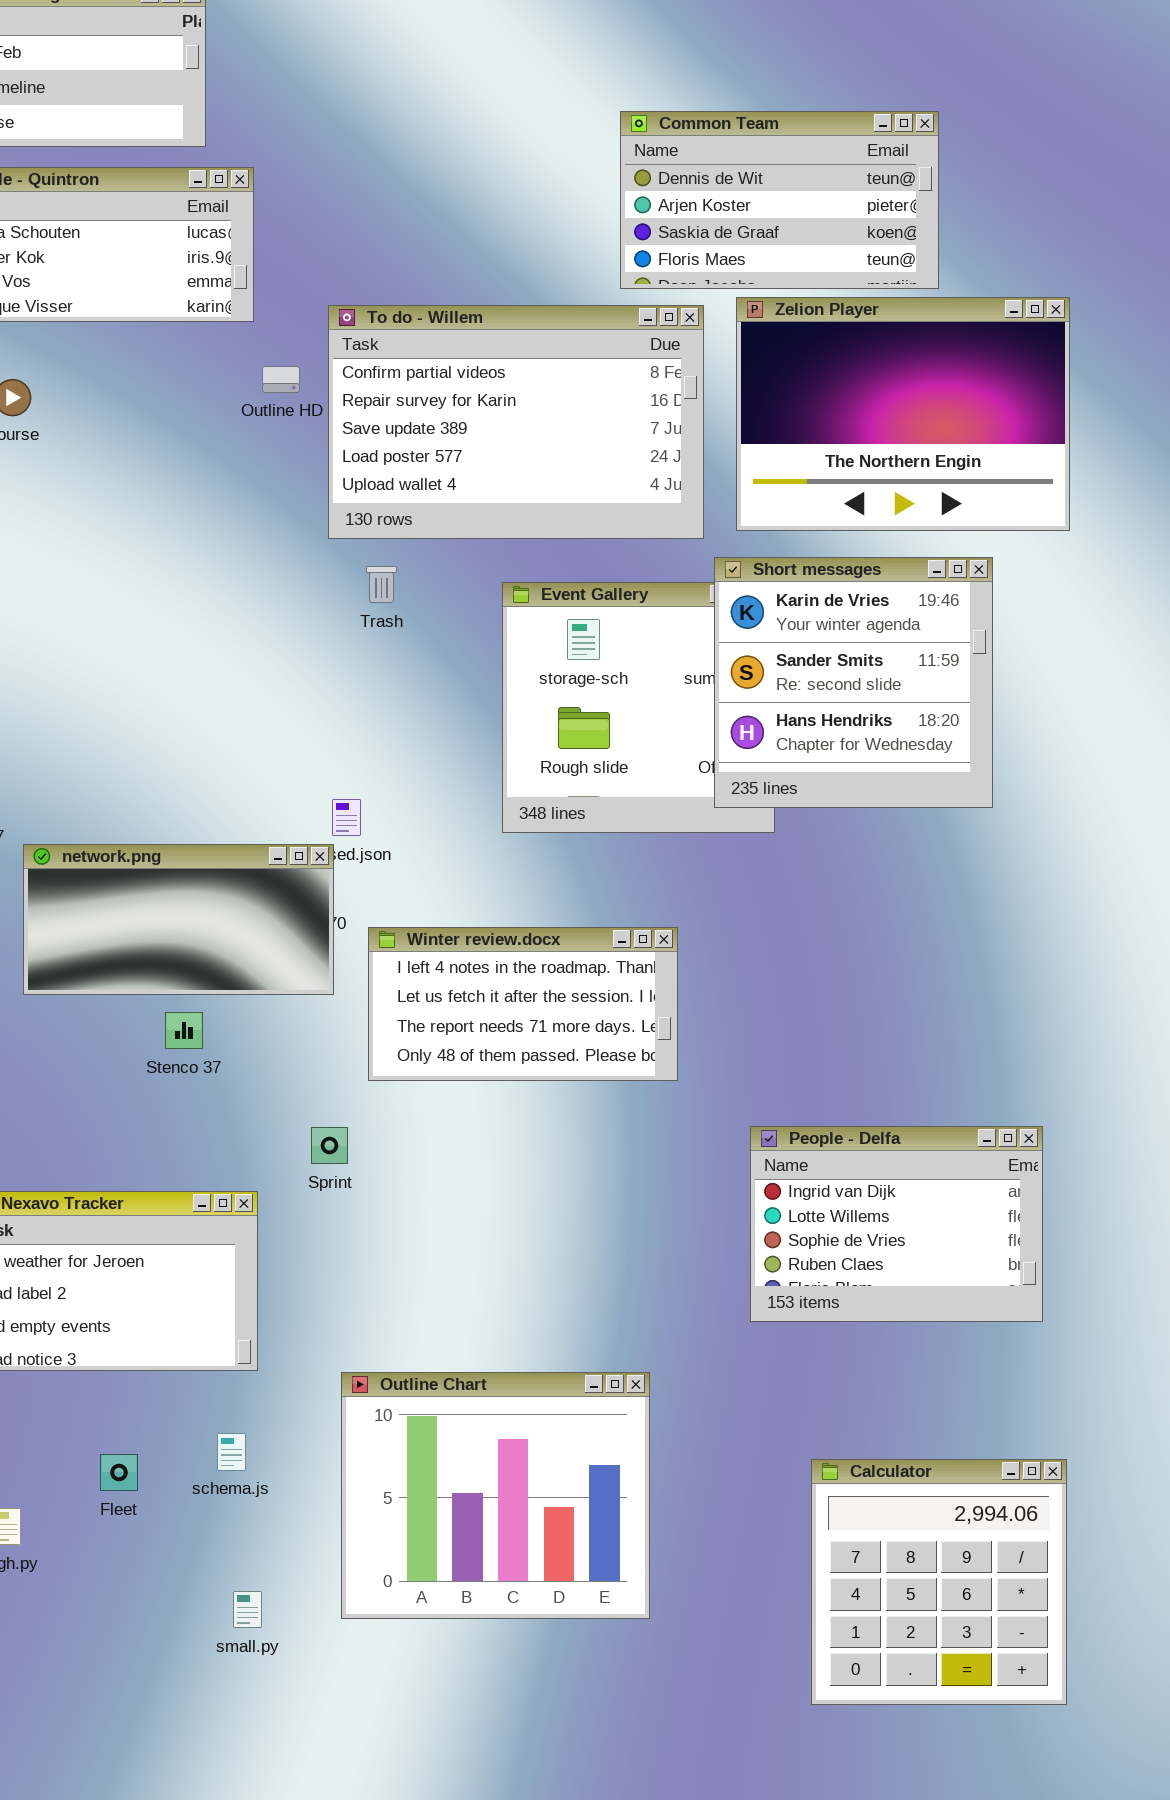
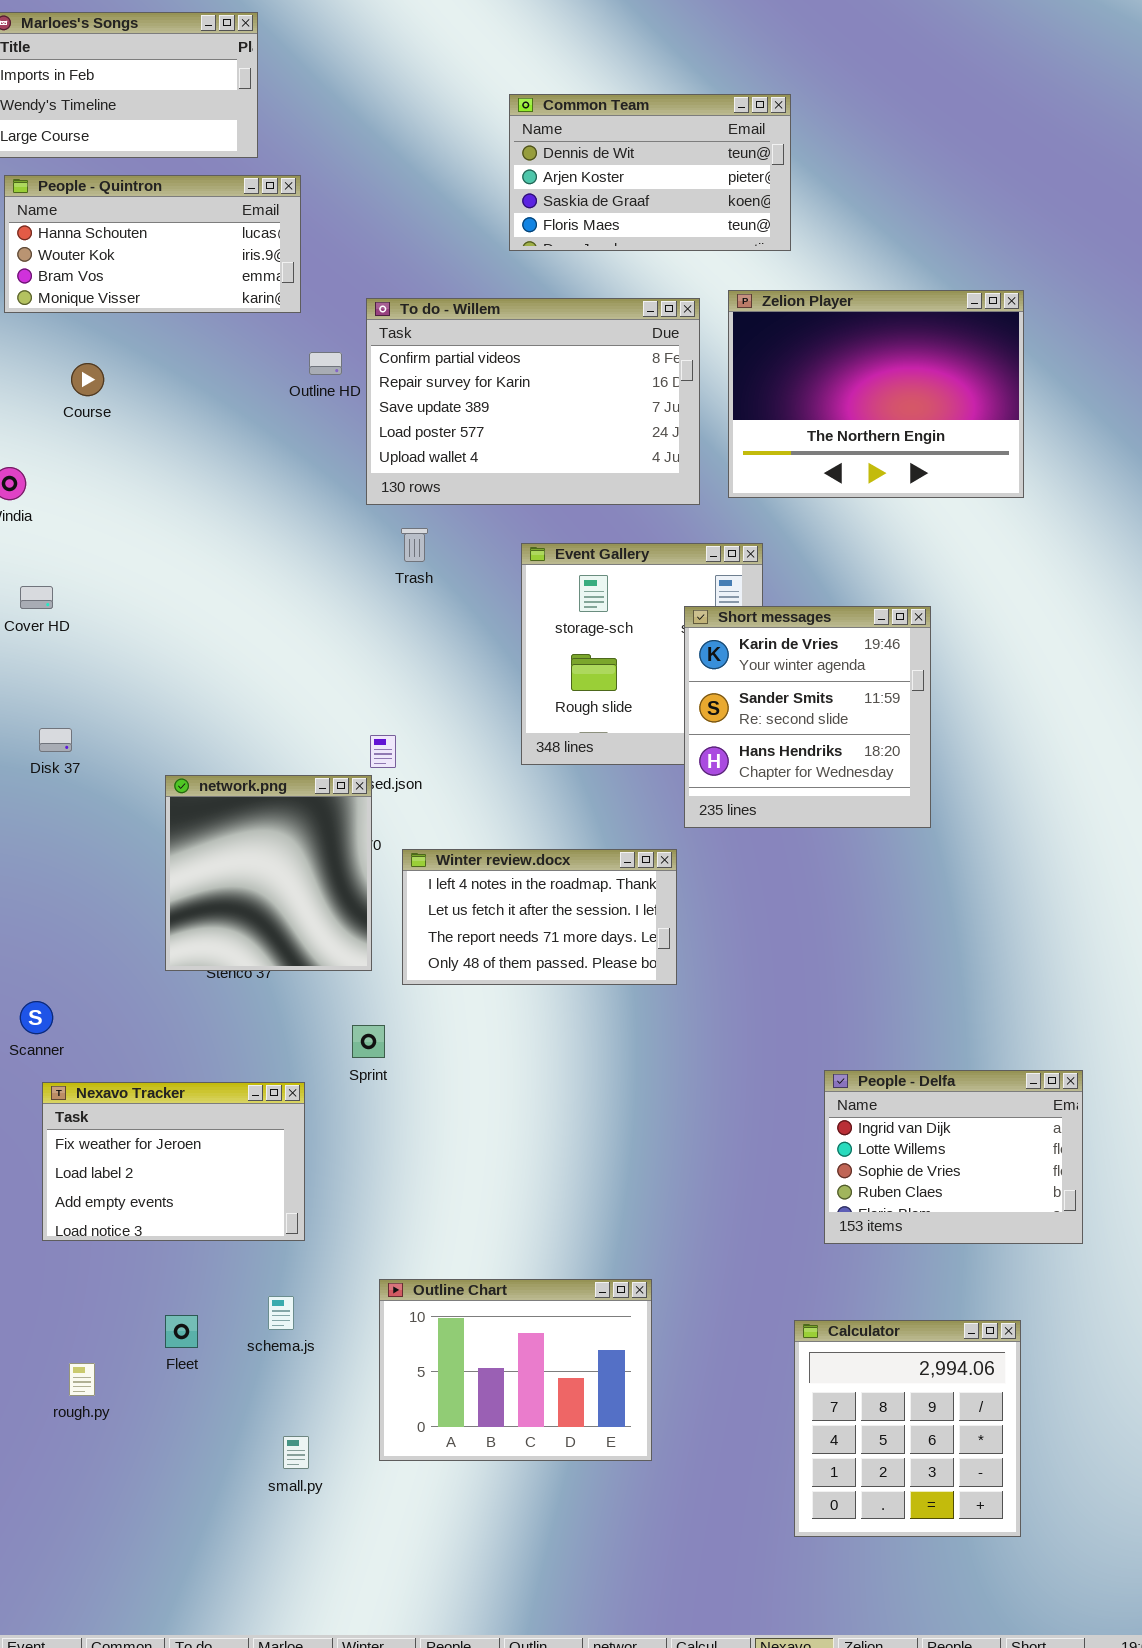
Common Team: [620,111,939,289] -> [509,94,791,251], moved
Short messages: [714,557,993,808] -> [684,606,931,828], moved
network.png: [23,844,334,995] -> [165,775,372,971], resized
People - Delfa: [750,1126,1043,1322] -> [824,1070,1083,1244], moved
Outline Chart: [341,1372,650,1619] -> [379,1279,652,1461], resized

